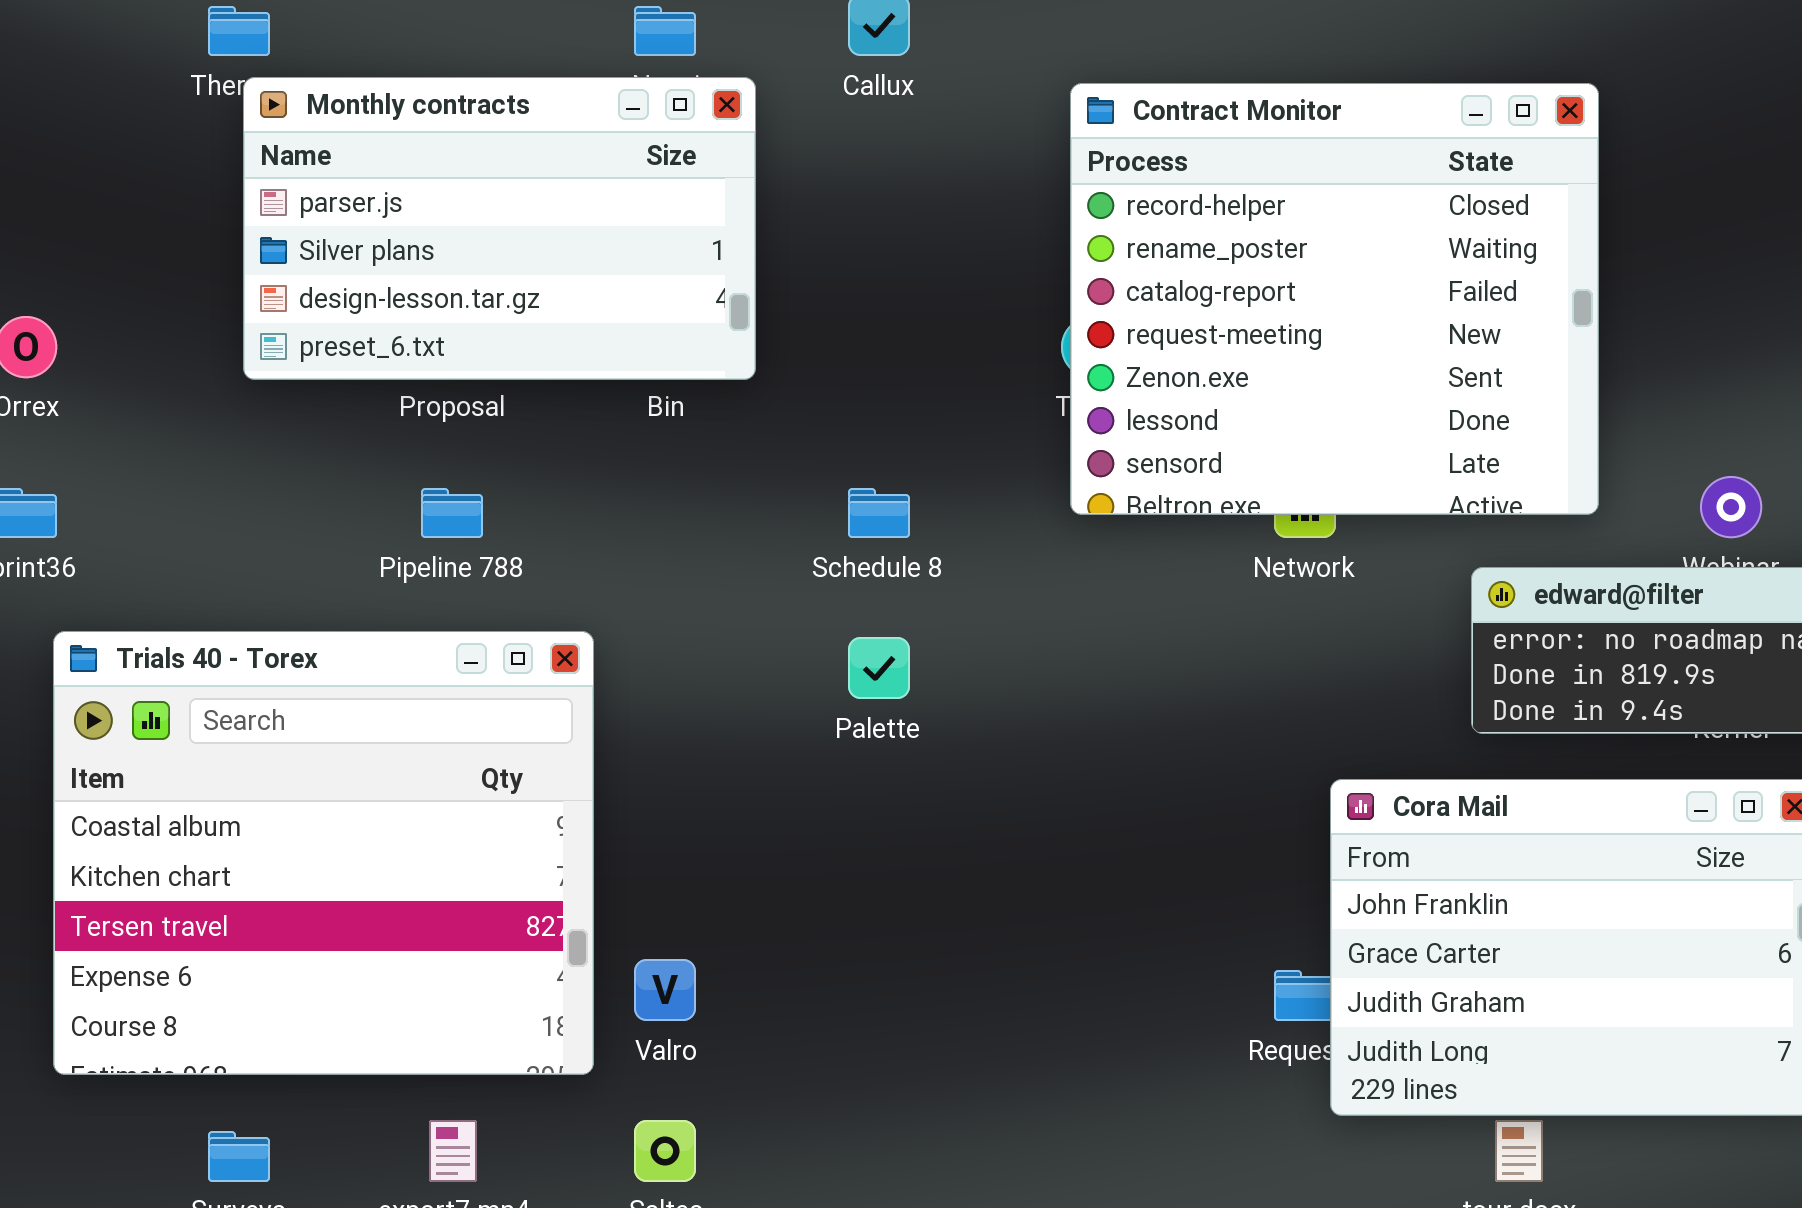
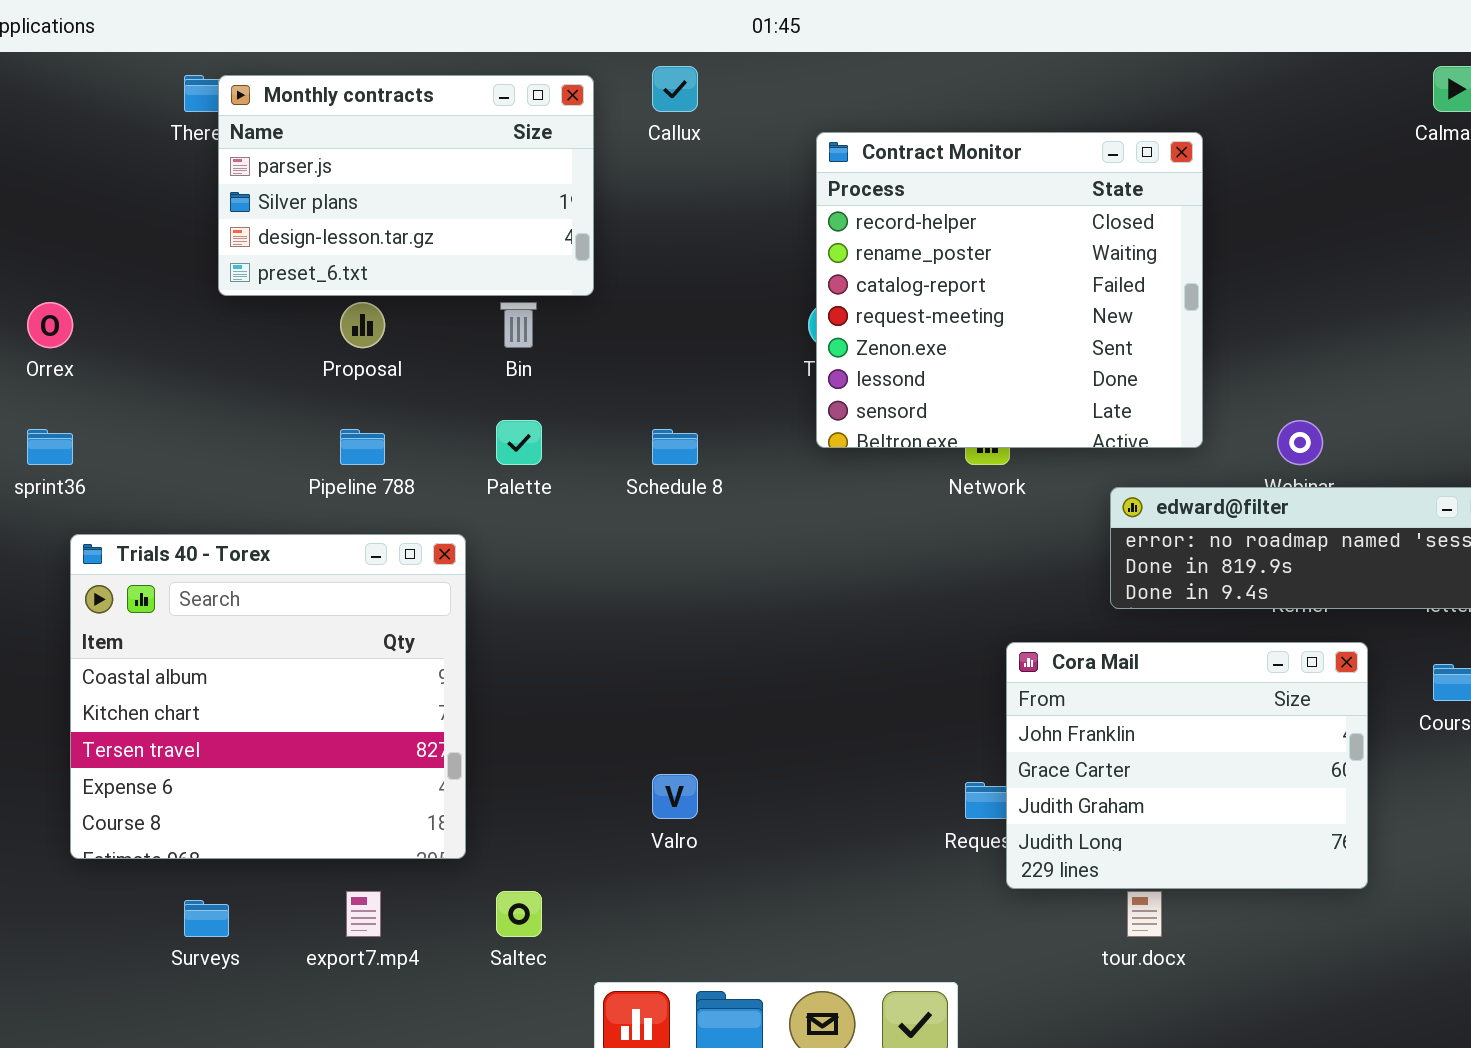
Monthly contracts: [243,77,756,380] -> [218,75,594,296], moved
Palette: [848,637,910,699] -> [496,420,542,465], moved
Valro: [634,959,696,1021] -> [652,774,698,819], moved

